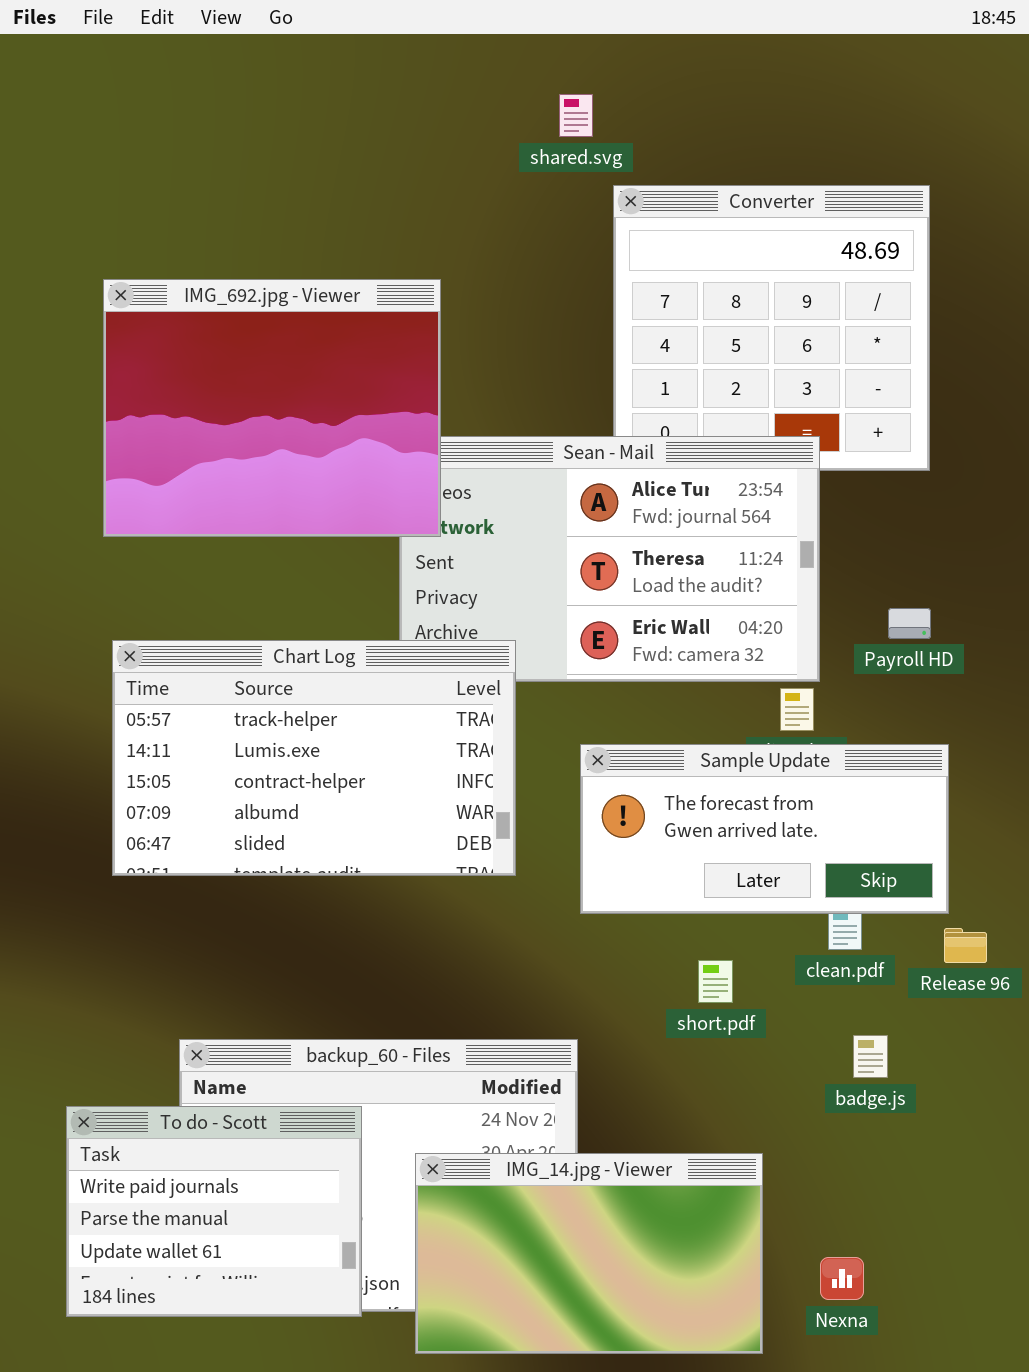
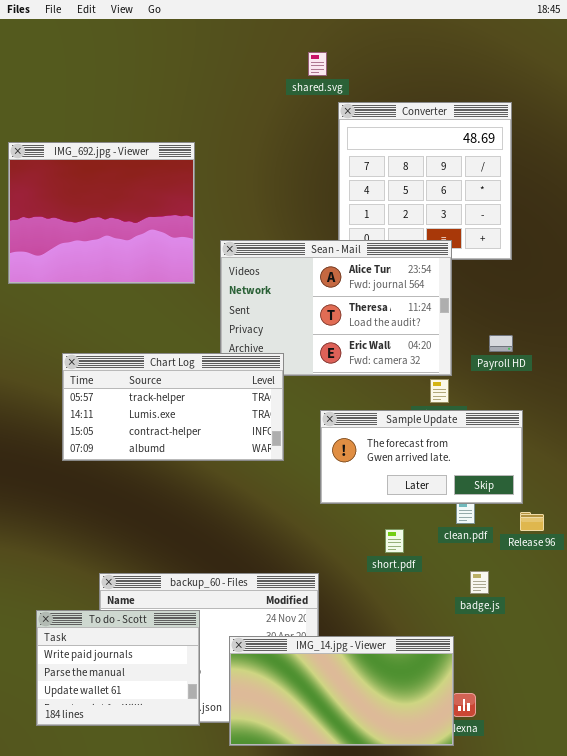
IMG_692.jpg - Viewer: [103,279,441,537] -> [8,142,195,284], moved
Chart Log: [112,640,516,876] -> [62,353,284,461], resized
IMG_14.jpg - Viewer: [415,1153,763,1354] -> [229,636,454,746], resized

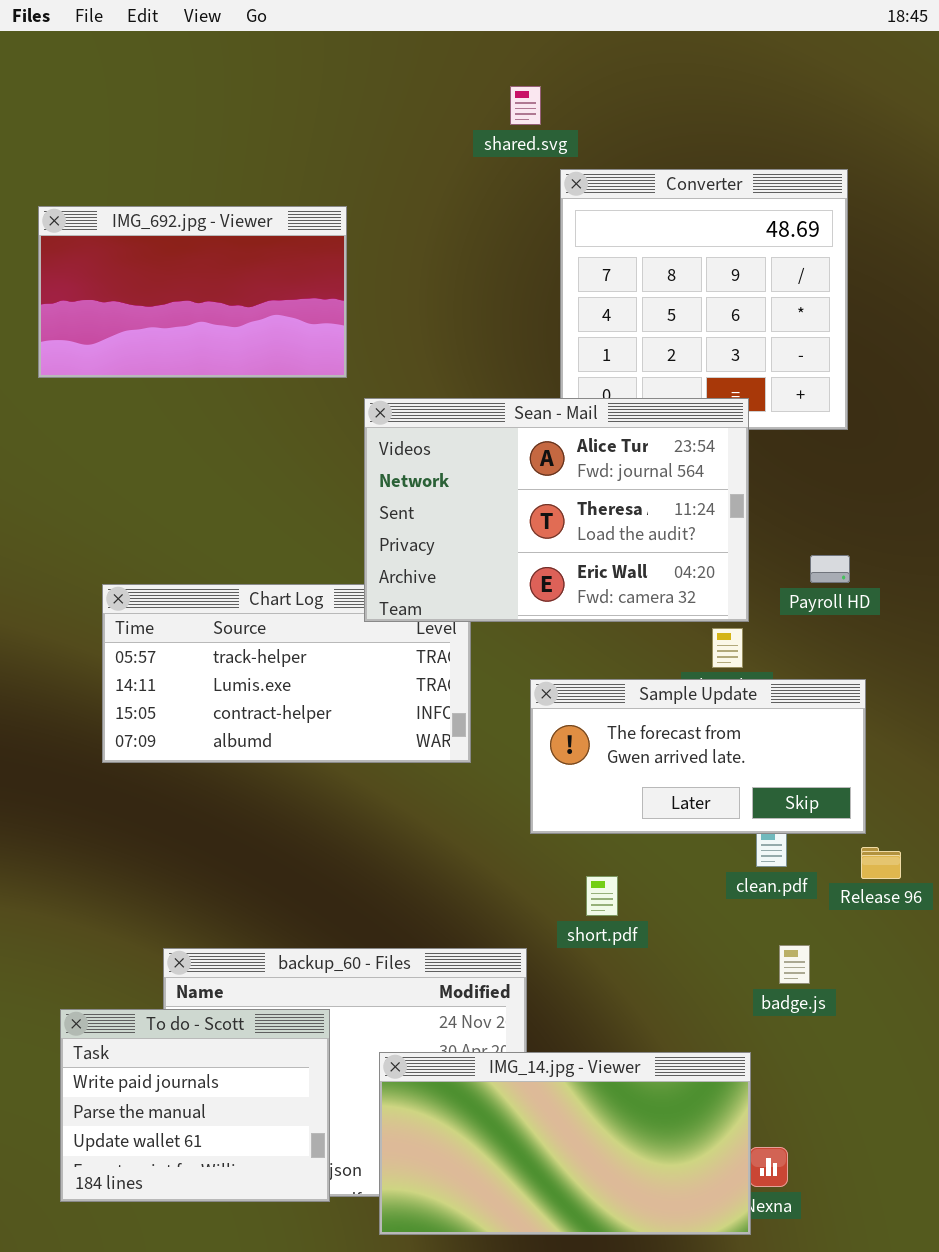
IMG_692.jpg - Viewer: [8,142,195,284] -> [38,206,347,378], moved, resized
Sean - Mail: [220,240,452,376] -> [364,398,749,622], raised
short.pdf: [385,529,404,553] -> [586,876,618,916], moved

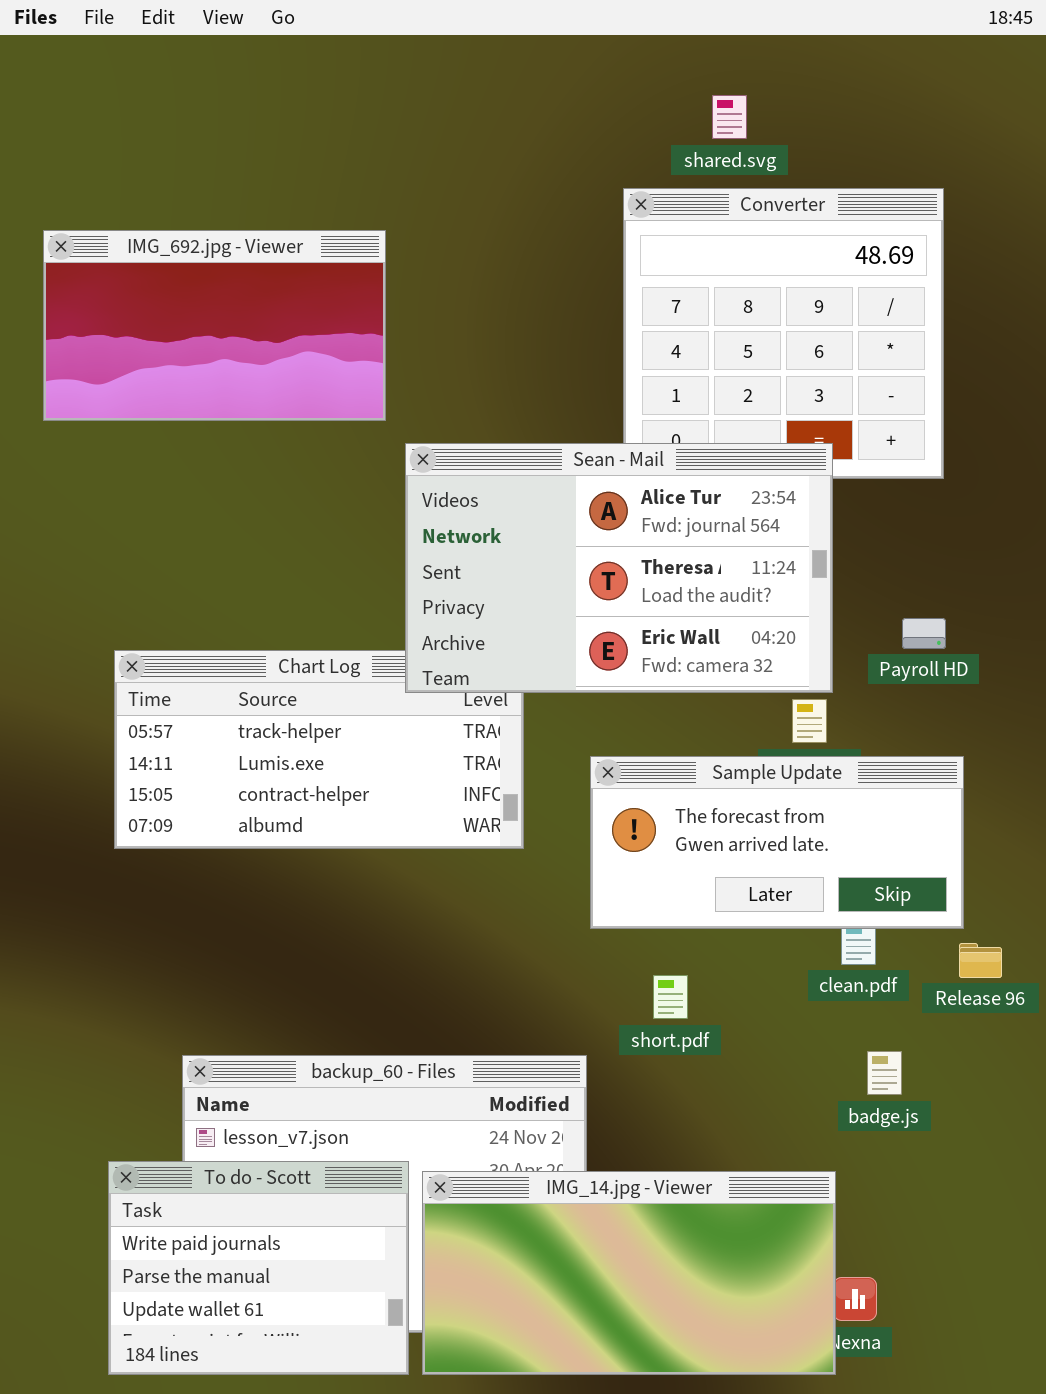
shared.svg: [510,86,541,125] -> [712,95,747,139], moved
To do - Scott: [60,1009,330,1202] -> [108,1161,409,1375], moved

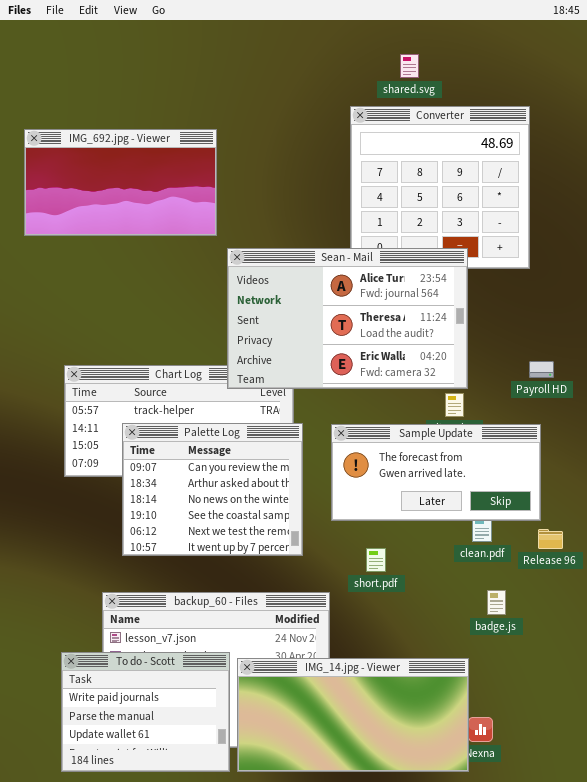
Payroll HD: [902,618,946,649] -> [529,361,554,378], moved
Palette Log: none -> [122,423,303,556], opened

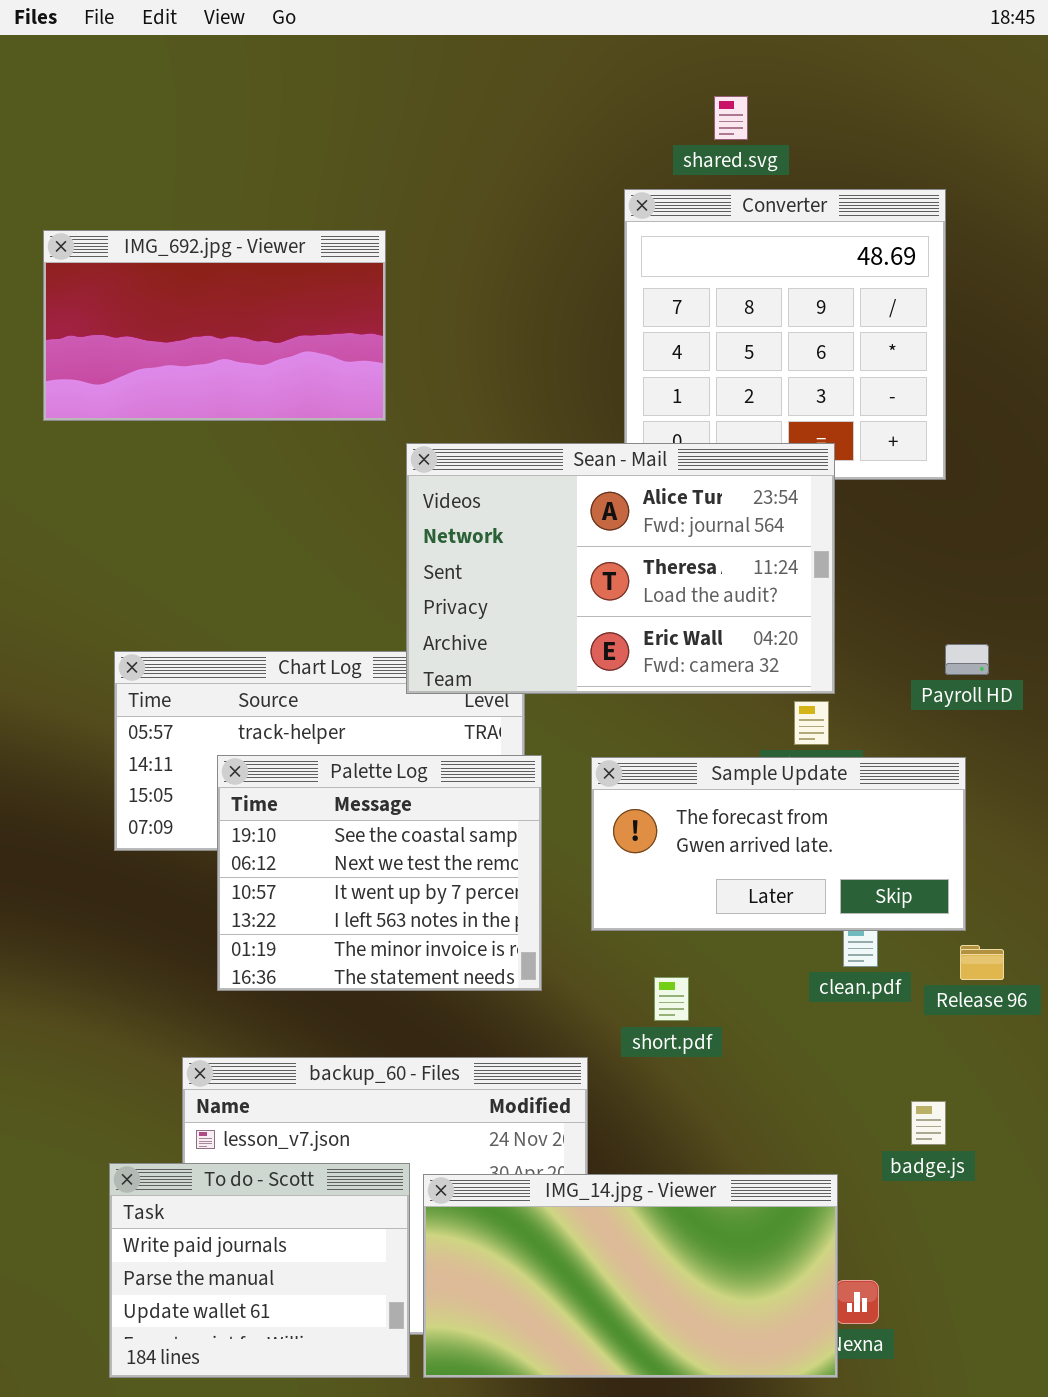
Palette Log: [122,423,303,556] -> [217,755,542,991], scrolled down 3 rows
badge.js: [487,590,506,615] -> [911,1101,946,1145], moved

